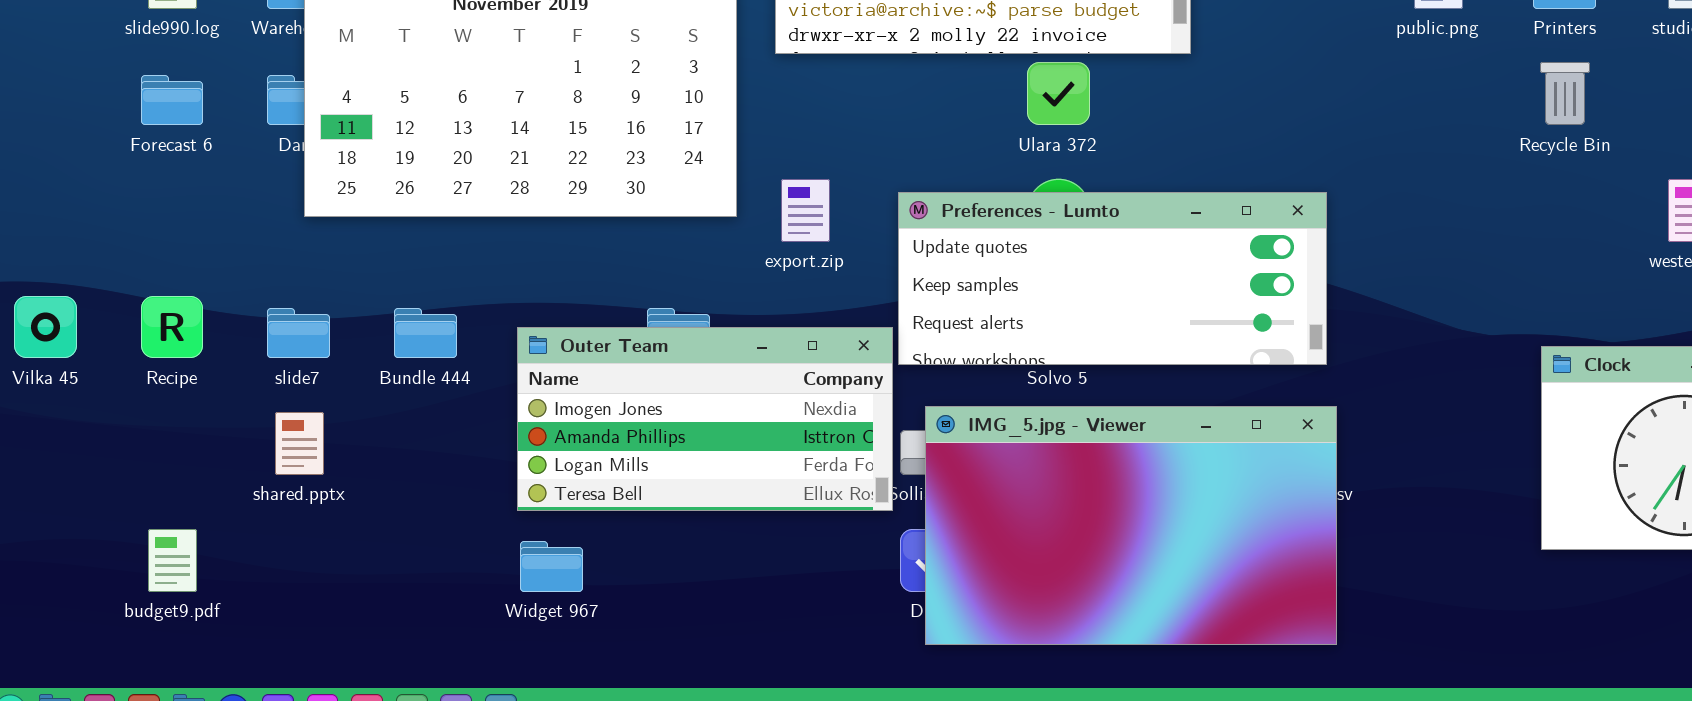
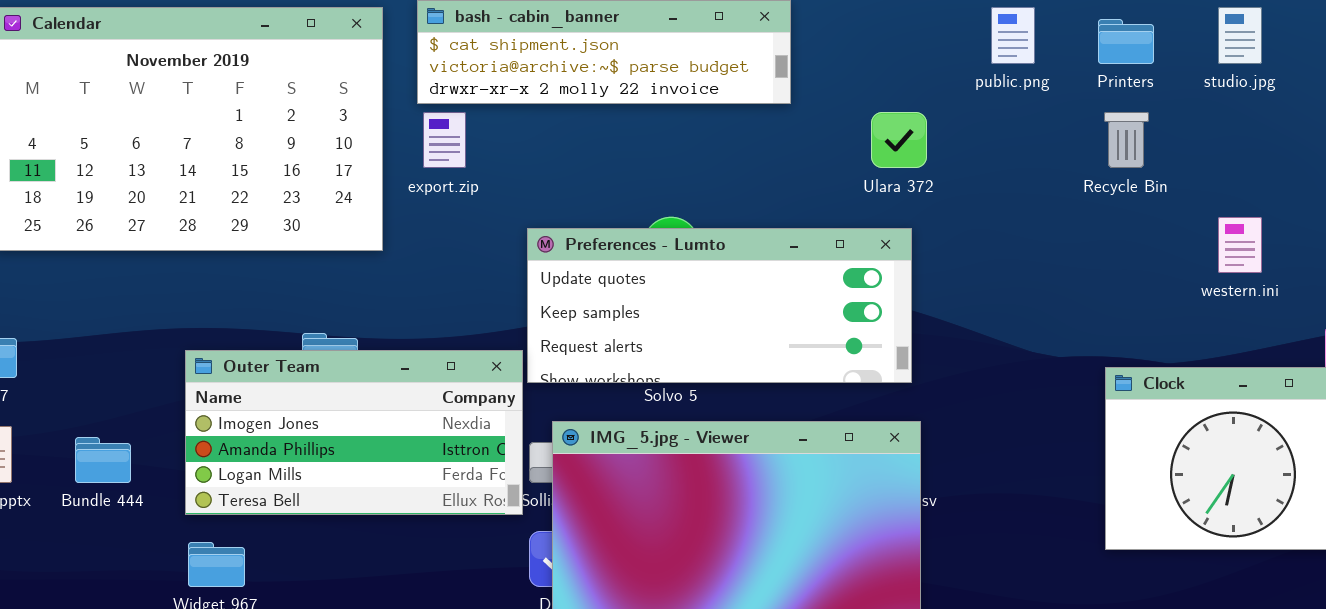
Ulara 372: [1027,62,1090,125] -> [871,112,927,168], moved
export.zip: [781,179,830,242] -> [423,112,466,168], moved
Bundle 444: [394,308,457,358] -> [75,437,131,483], moved

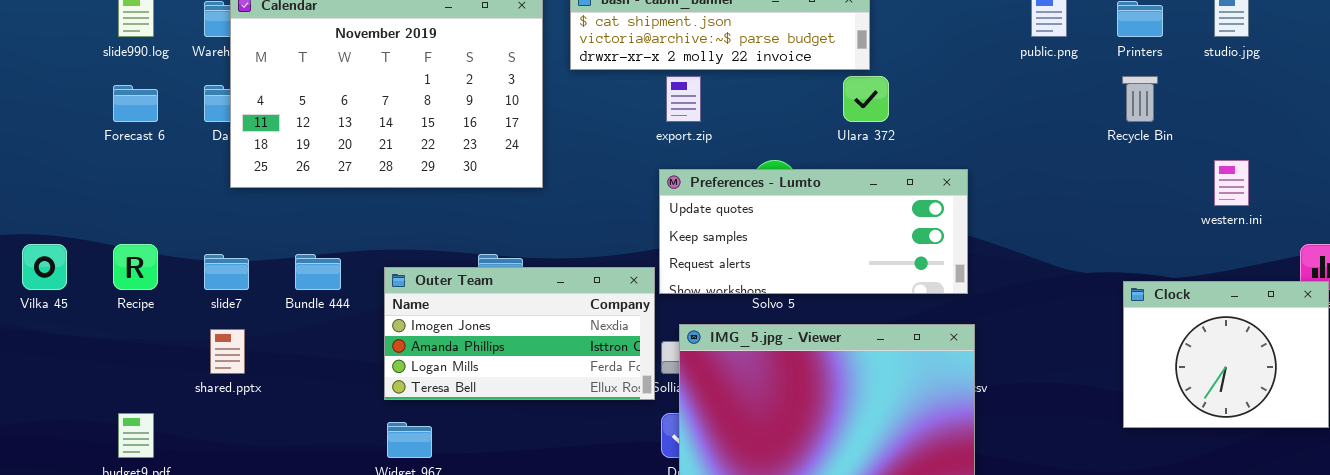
export.zip: [423,112,466,168] -> [666,76,701,122], moved
Ulara 372: [871,112,927,168] -> [843,76,889,122], moved
Bundle 444: [75,437,131,483] -> [295,254,341,290], moved

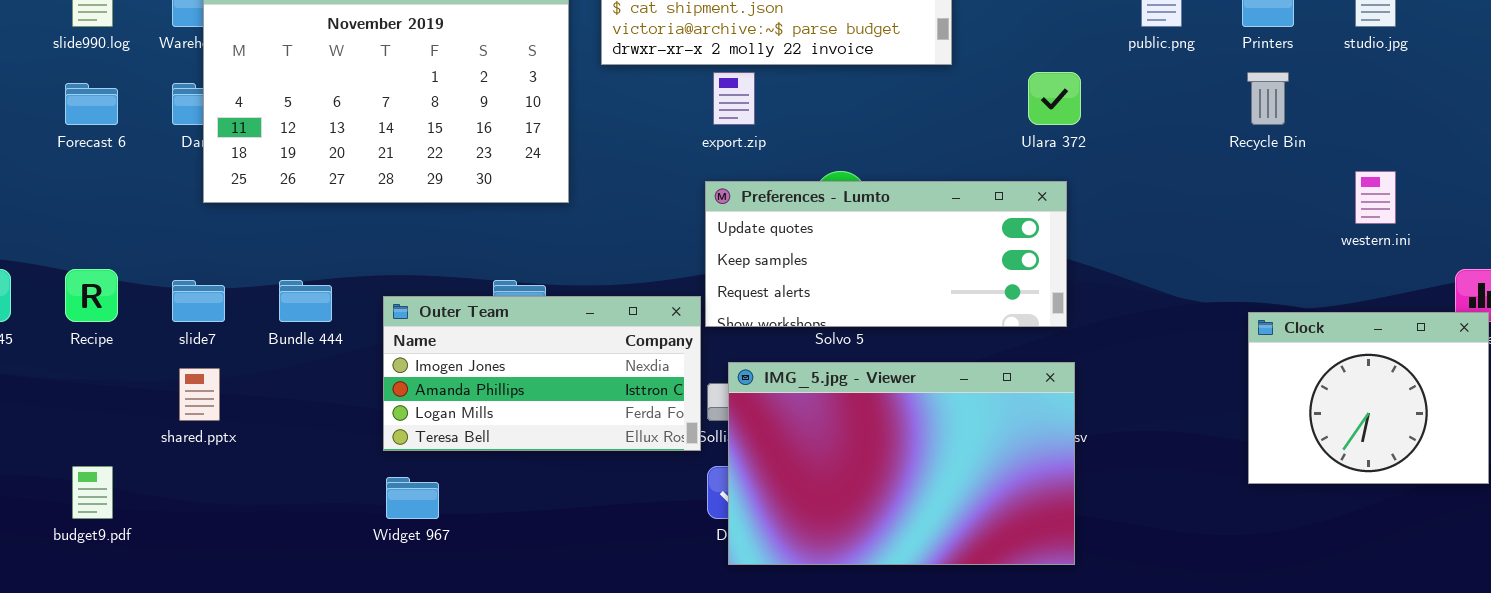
Ulara 372: [843,76,889,122] -> [1028,72,1081,125], moved

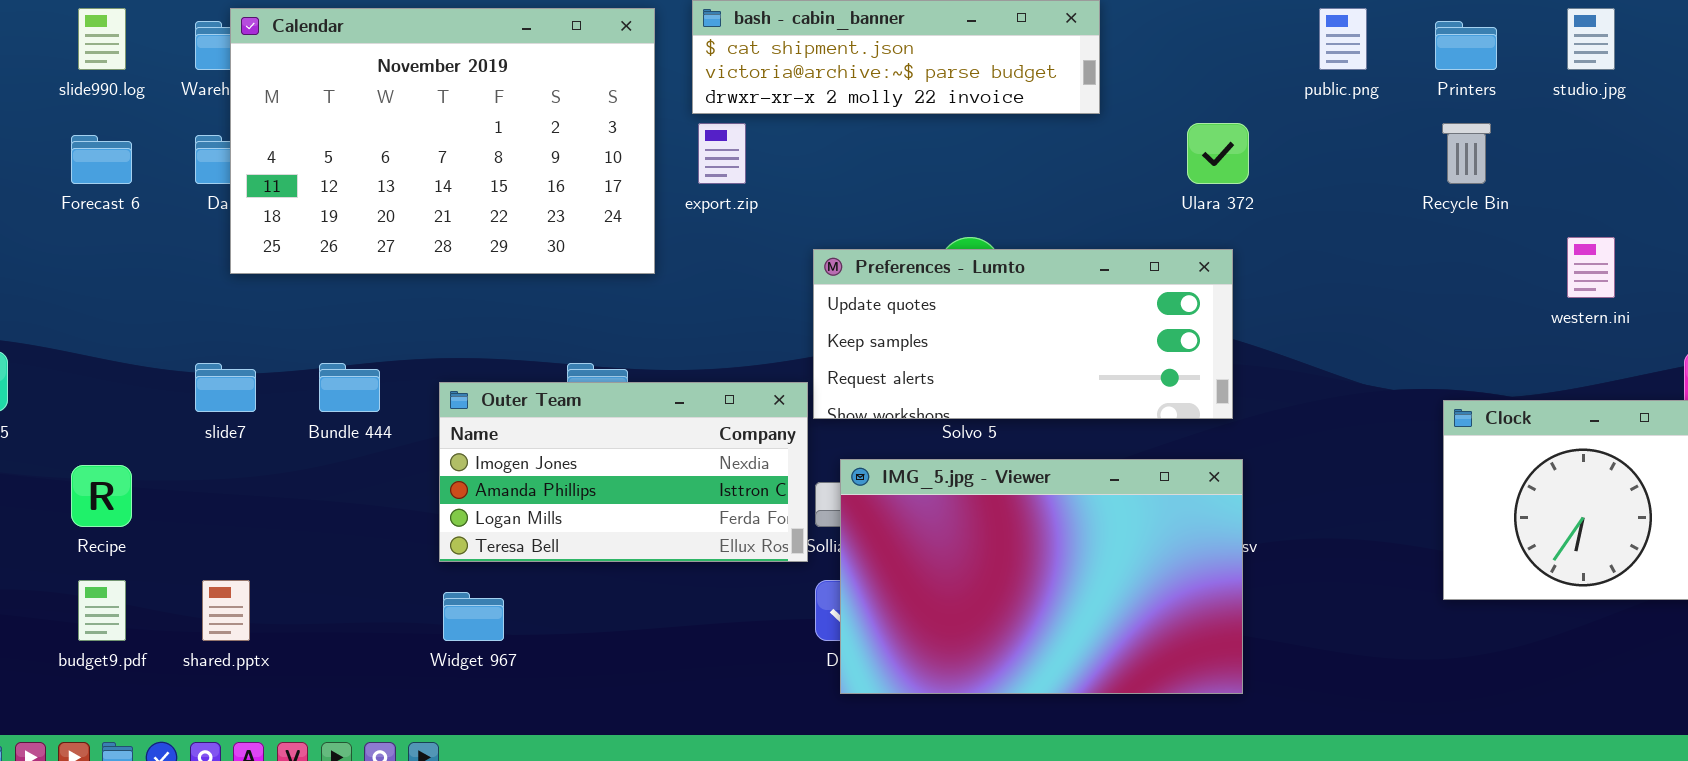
export.zip: [713,72,755,125] -> [698,123,746,184], moved
Recipe: [65,269,118,322] -> [71,465,132,527], moved
shared.pptx: [179,368,220,421] -> [202,580,250,641], moved

